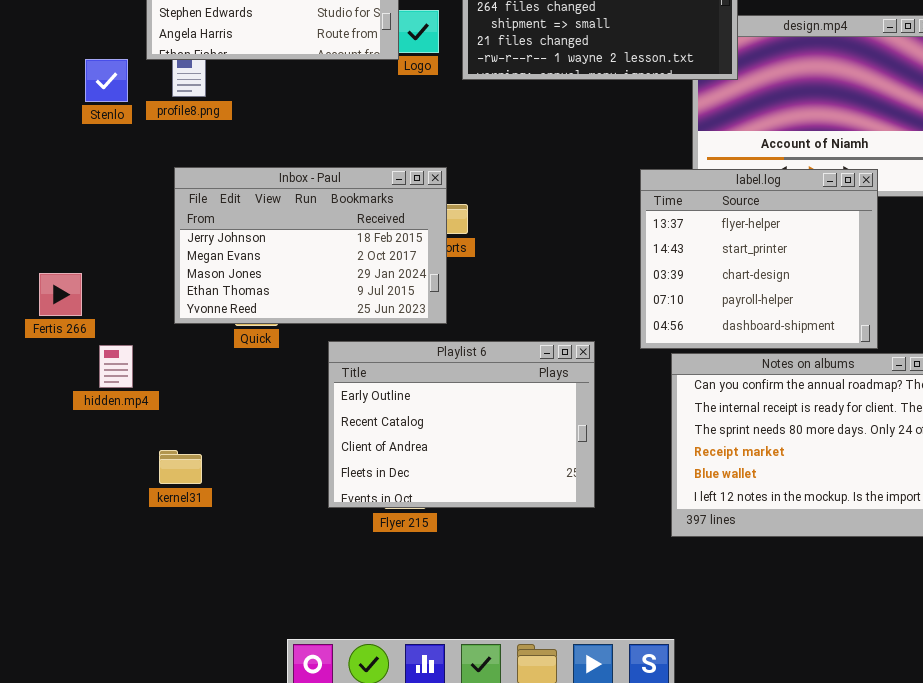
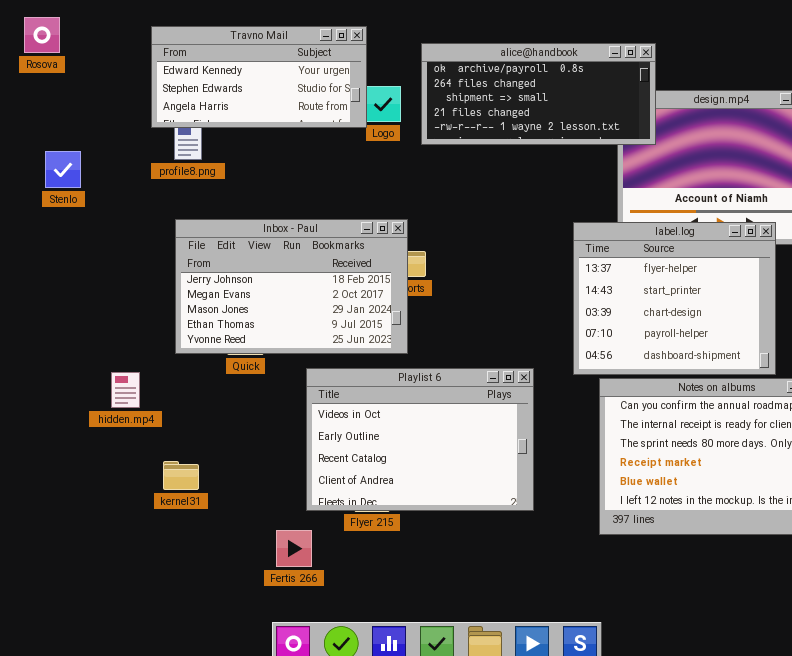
Stenlo: [85,59,128,102] -> [45,151,81,188], moved
Fertis 266: [39,273,82,316] -> [276,530,312,567], moved
Playlist 6: [328,341,595,508] -> [306,368,534,511], scrolled up 1 row

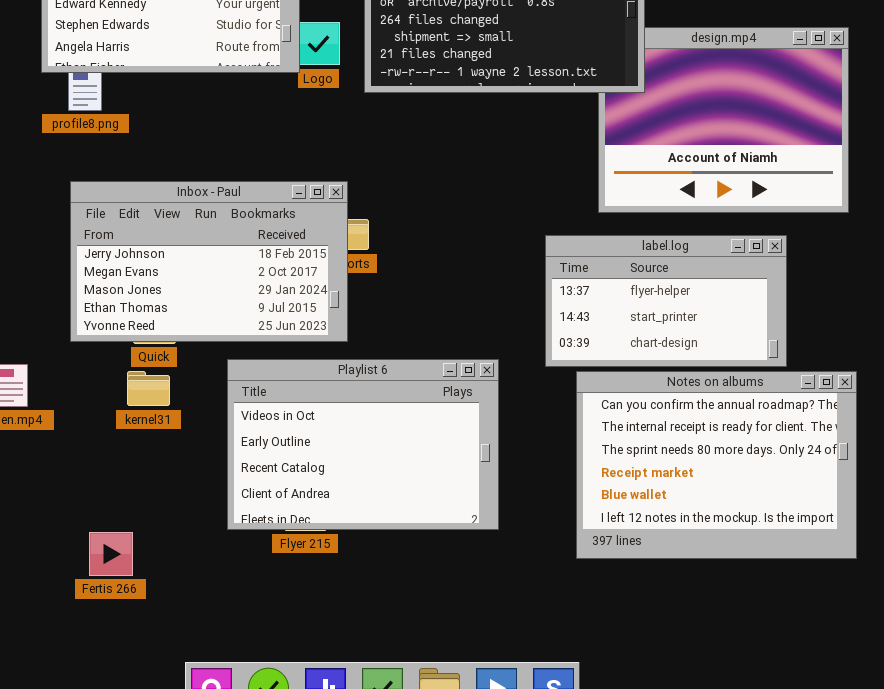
label.log: [573,222,776,375] -> [545,235,787,367], resized
kernel31: [163,461,199,490] -> [127,371,170,406], moved
Fertis 266: [276,530,312,567] -> [89,532,133,576], moved

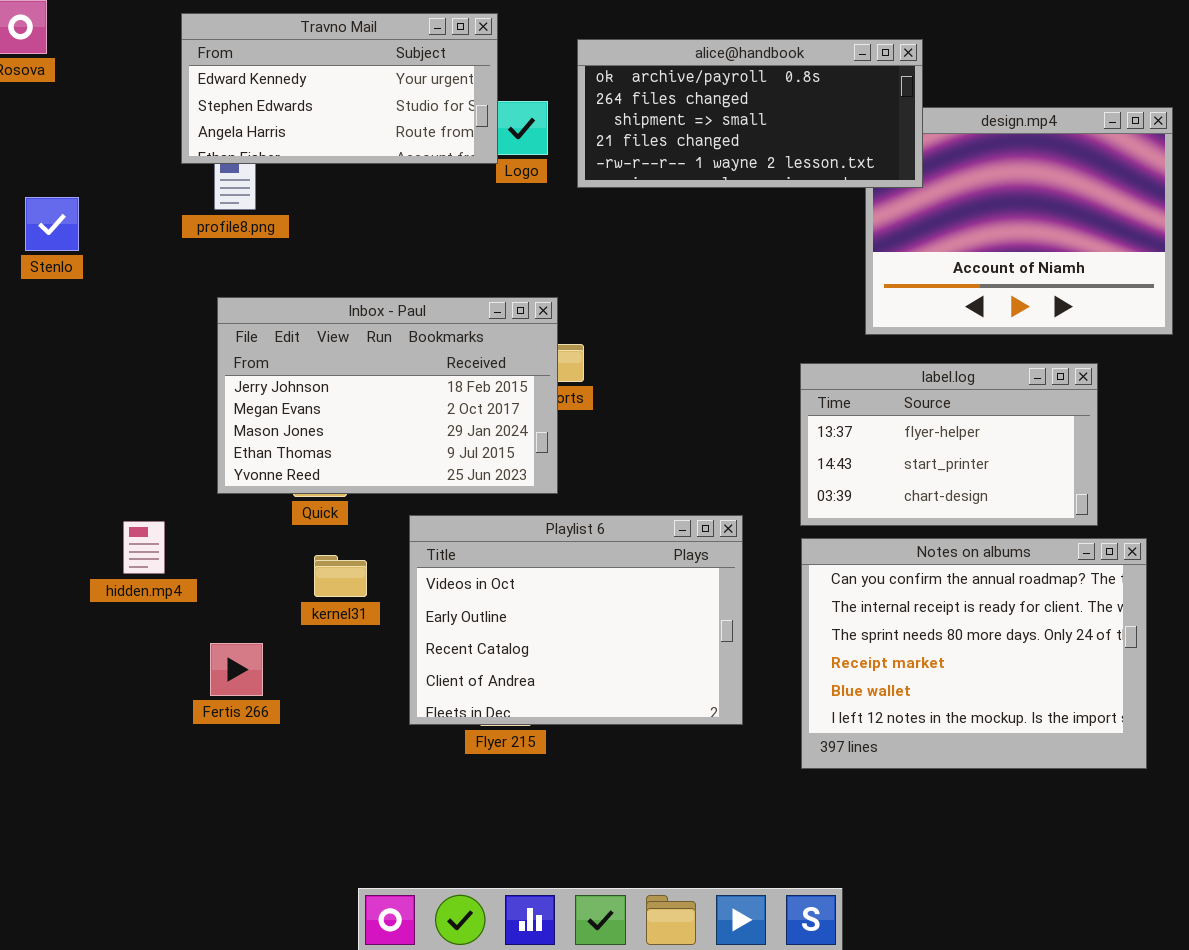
kernel31: [127,371,170,406] -> [314,555,367,597], moved
Notes on albums: [576,371,857,559] -> [801,538,1147,769], moved
Fertis 266: [89,532,133,576] -> [210,643,263,696], moved

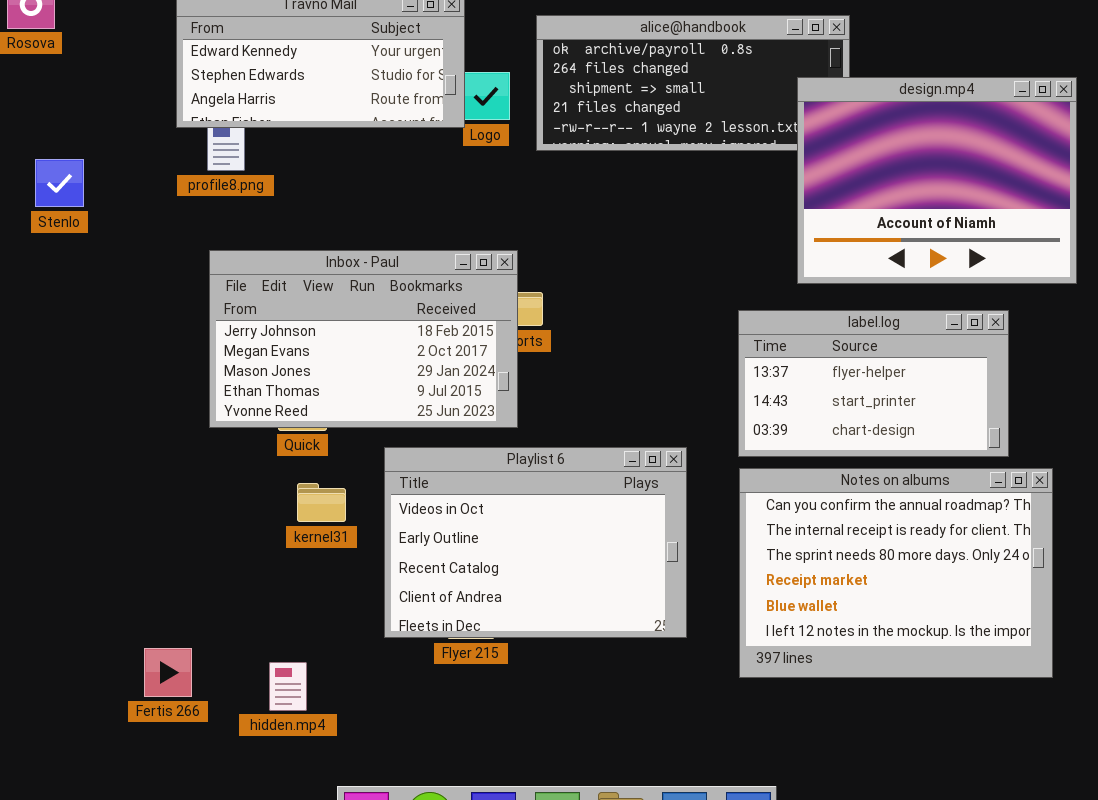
design.mp4: [865,107,1173,335] -> [797,77,1077,284], raised
hidden.mp4: [123,521,165,574] -> [269,662,307,711], moved
Fertis 266: [210,643,263,696] -> [144,648,192,697], moved

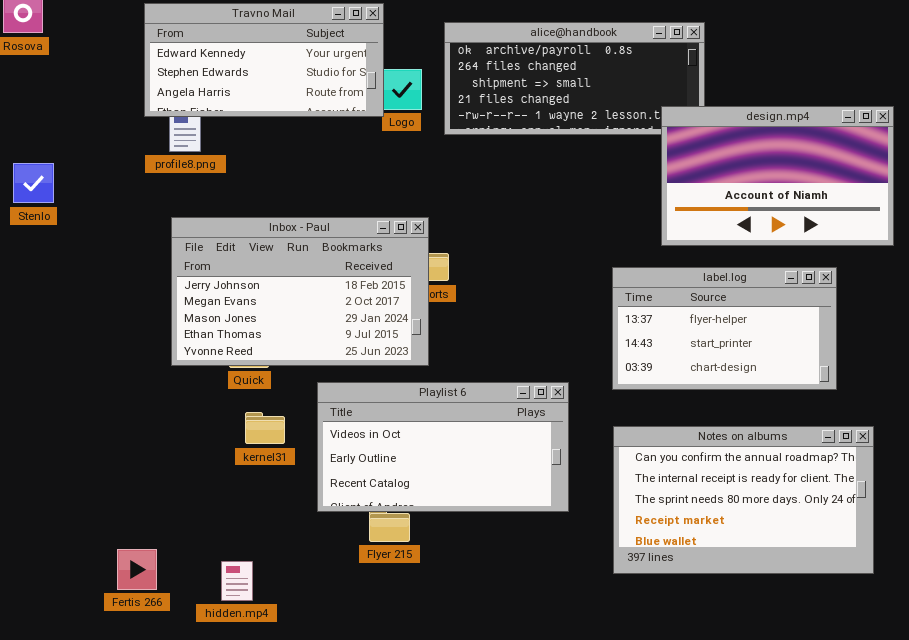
design.mp4: [797,77,1077,284] -> [661,106,894,246], resized
Stenlo: [35,159,84,207] -> [13,163,54,203], moved
Playlist 6: [384,447,687,638] -> [317,382,569,512], resized
Notes on albums: [739,468,1053,678] -> [613,426,874,574], resized

